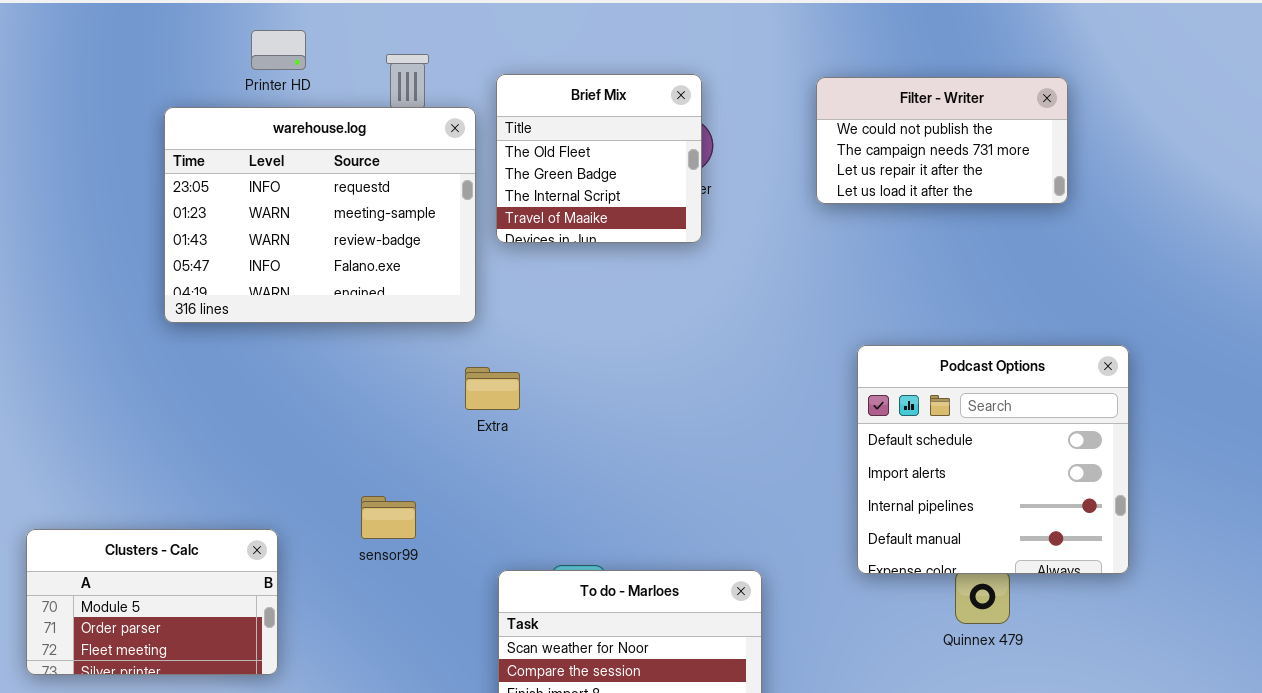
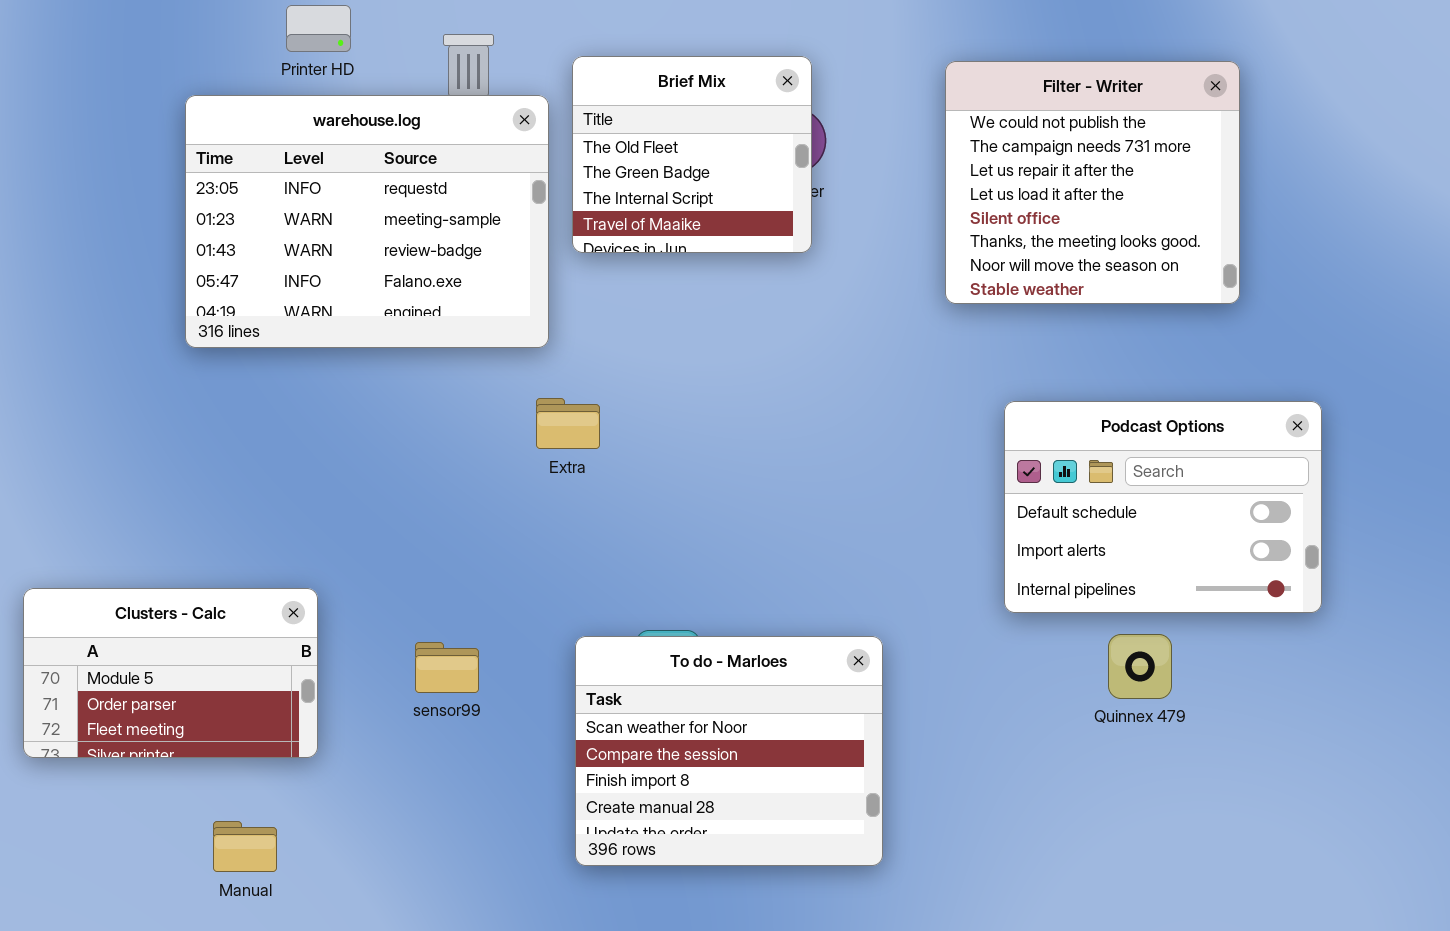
Filter - Writer: [816,77,1068,204] -> [945,61,1240,304], resized
Podcast Options: [857,345,1129,574] -> [1004,401,1322,613], moved, resized
sensor99: [361,496,416,539] -> [415,642,479,693], moved

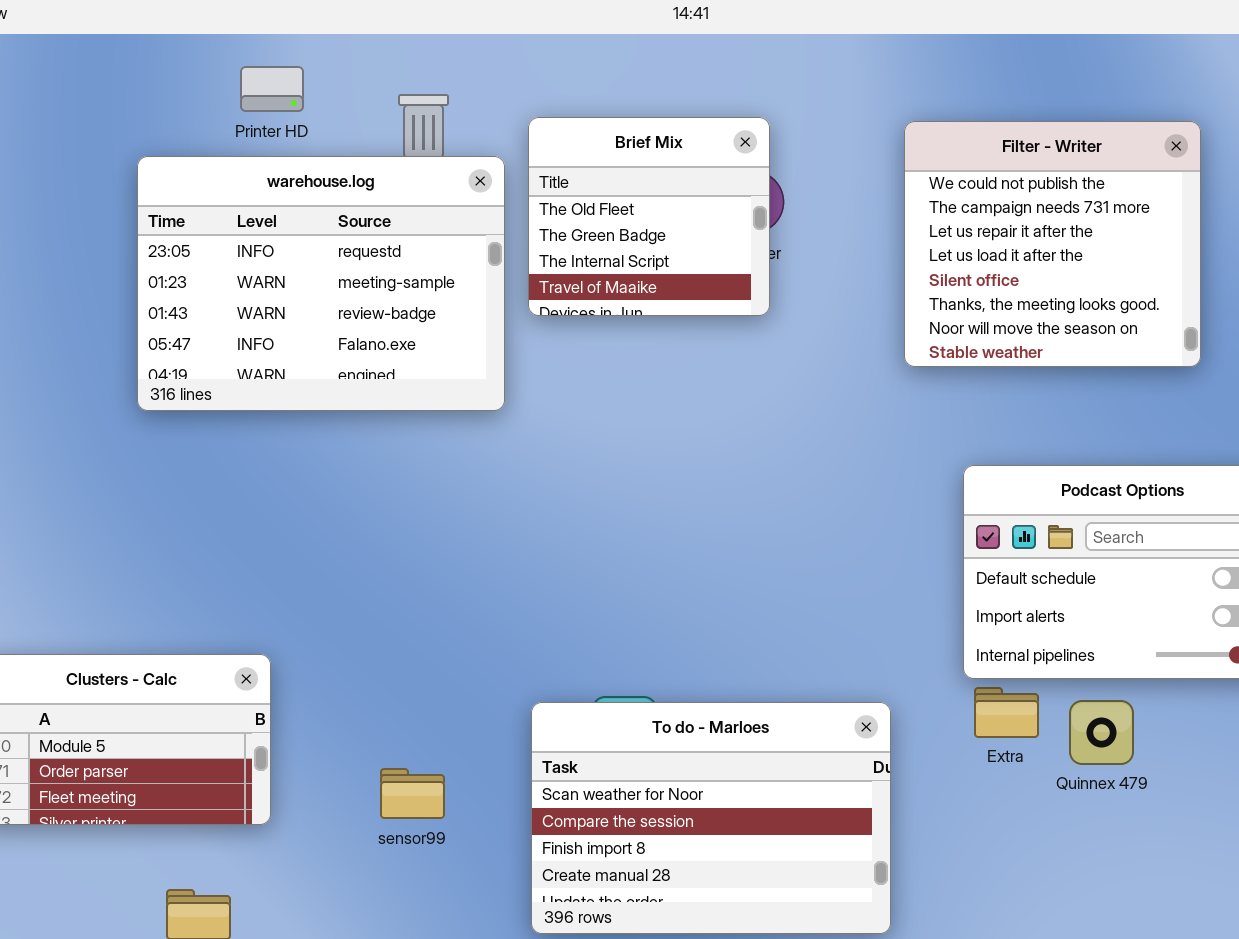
Extra: [536,398,600,449] -> [974,687,1039,738], moved
To do - Marloes: [575,636,883,866] -> [531,702,891,934], resized
sensor99: [415,642,479,693] -> [380,768,445,819], moved

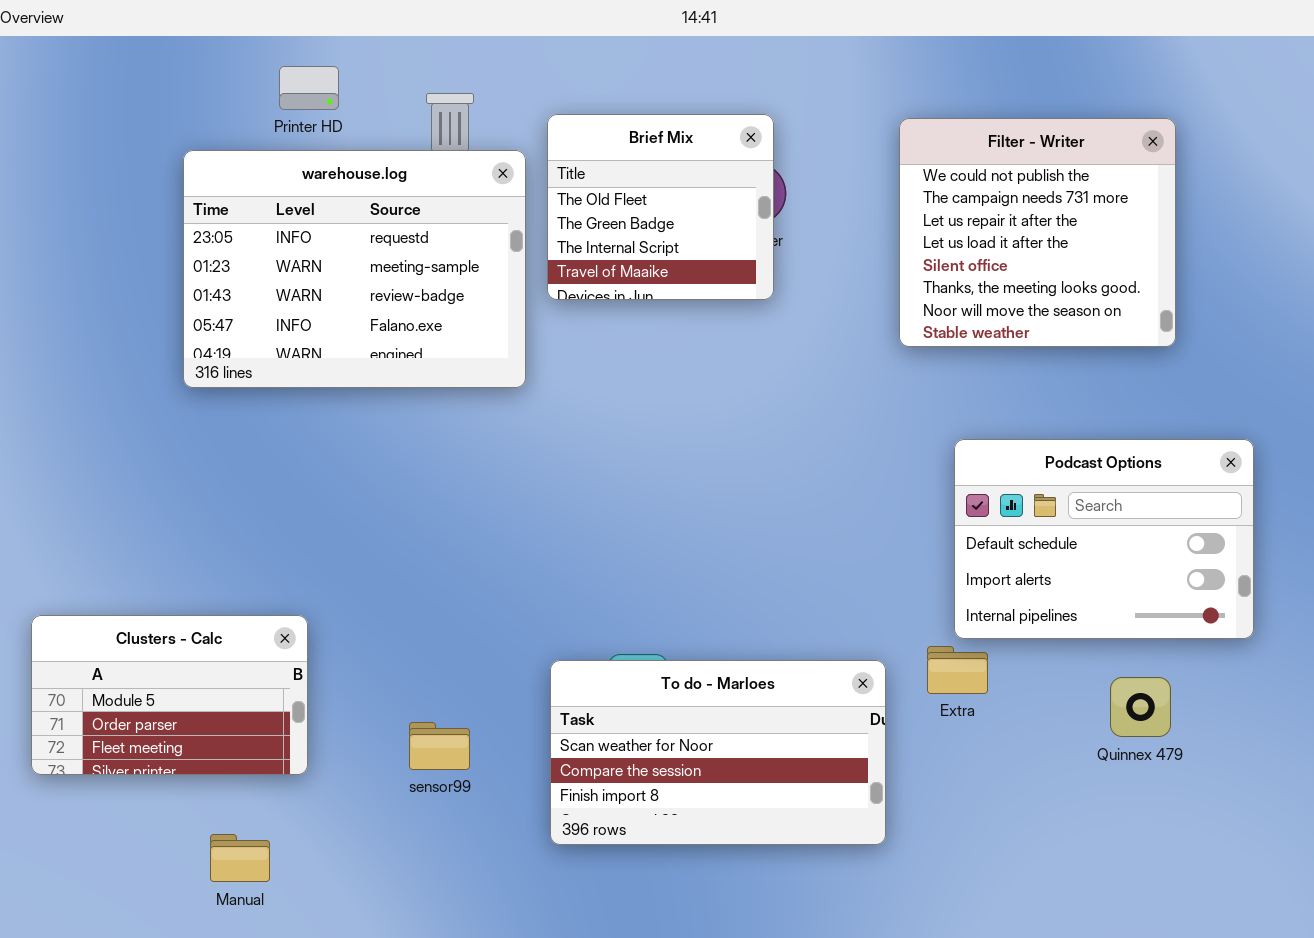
Extra: [974,687,1039,738] -> [927,646,988,694], moved
Quinnex 479: [1069,700,1134,765] -> [1110,677,1171,737], moved
To do - Marloes: [531,702,891,934] -> [550,660,886,845], resized

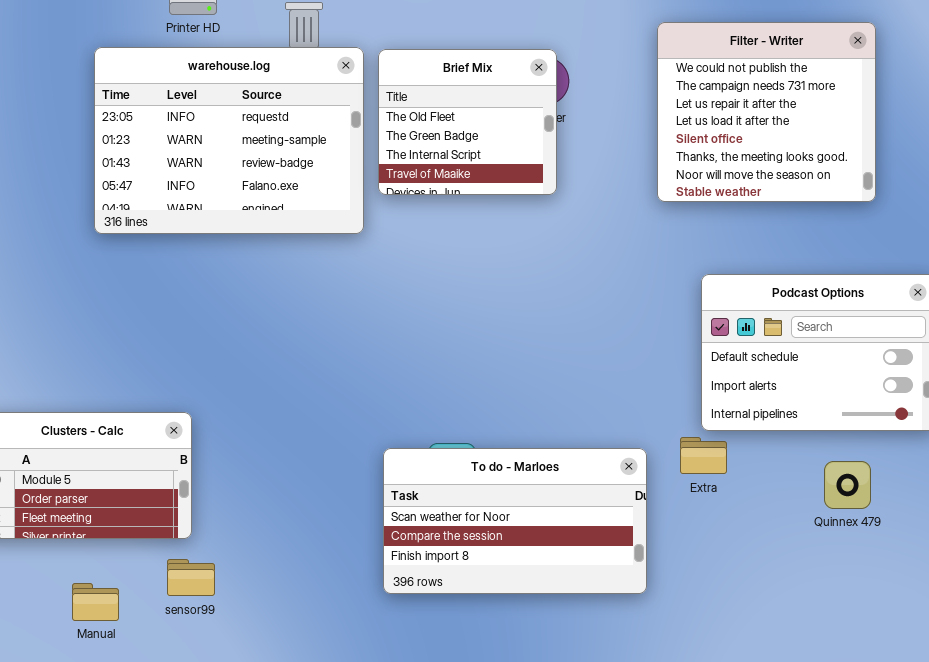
Brief Mix: [547,114,774,300] -> [378,49,557,195], moved
sensor99: [409,722,470,770] -> [167,559,215,596], moved
Manual: [210,834,270,882] -> [72,583,119,621], moved

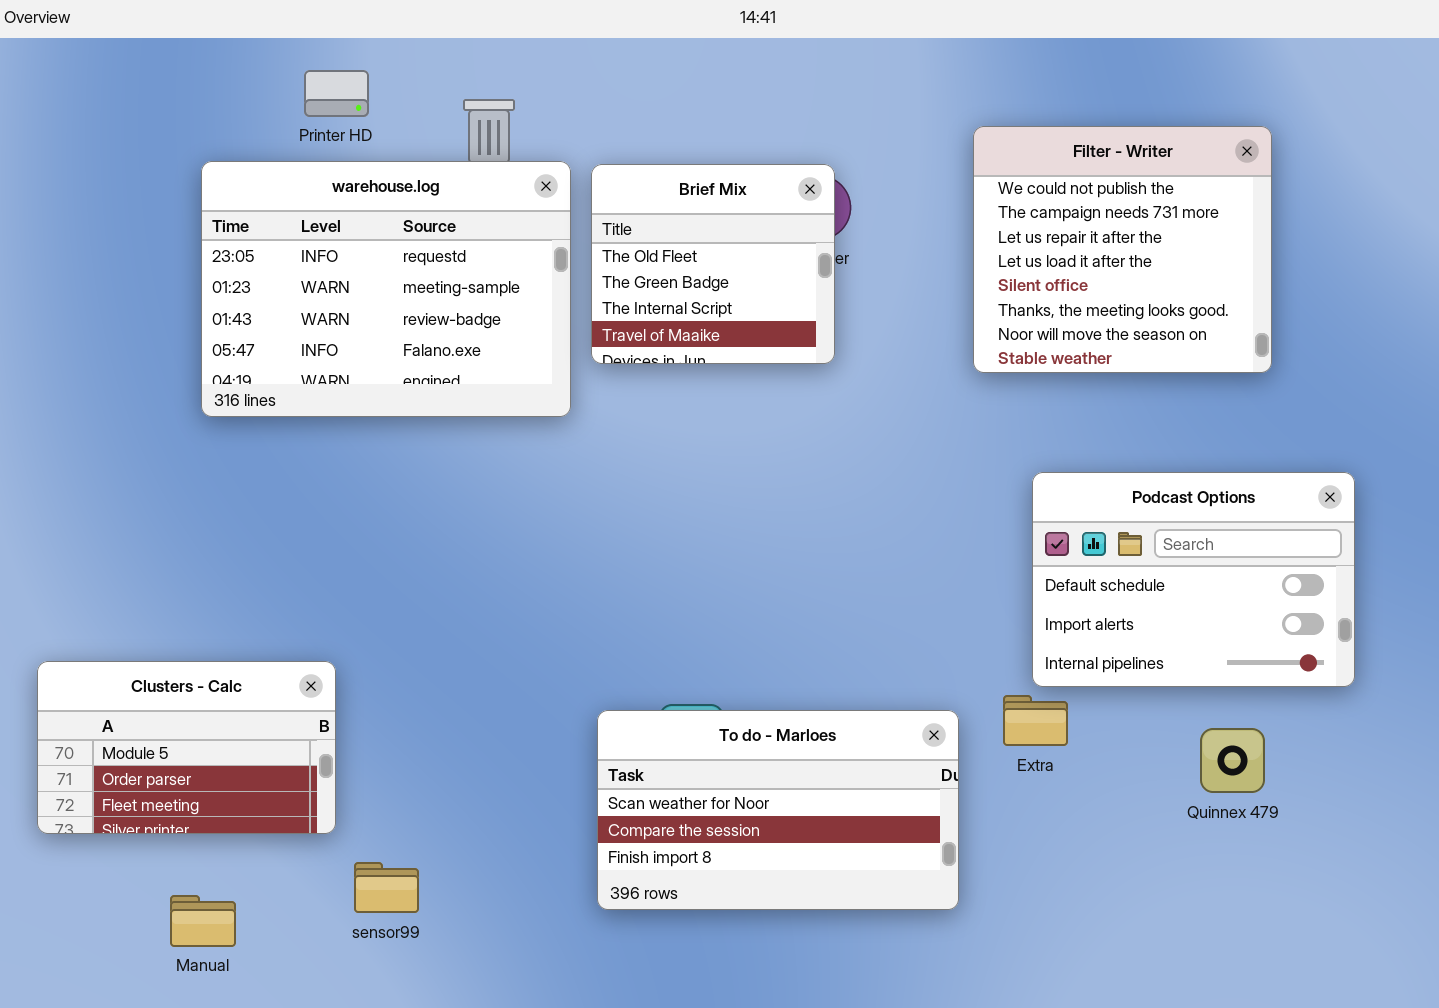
sensor99: [167,559,215,596] -> [354,862,419,913], moved

